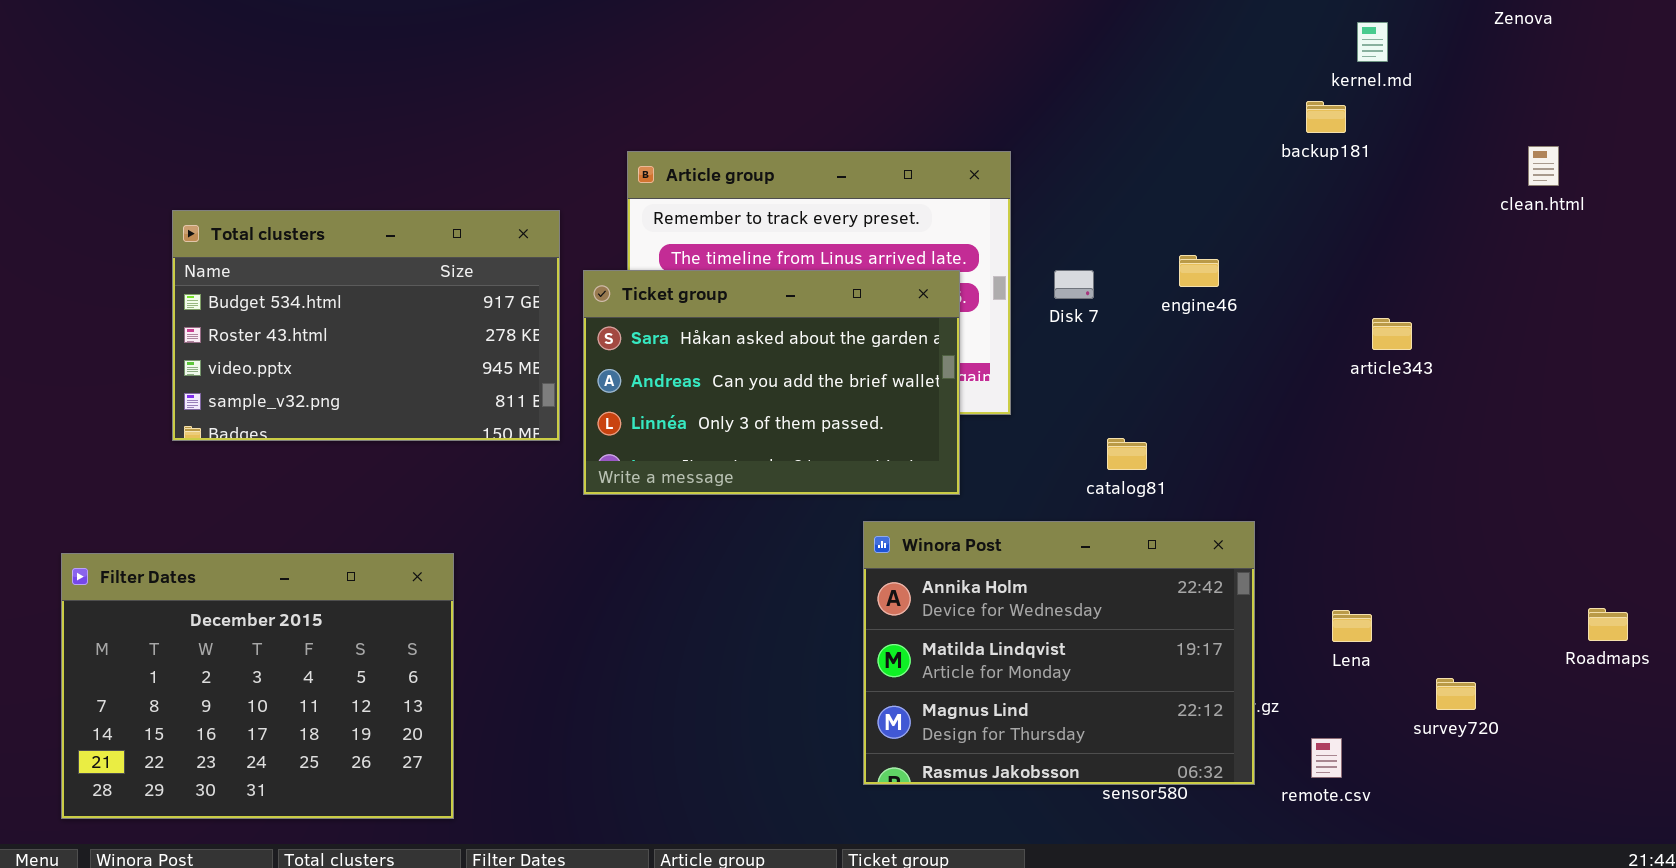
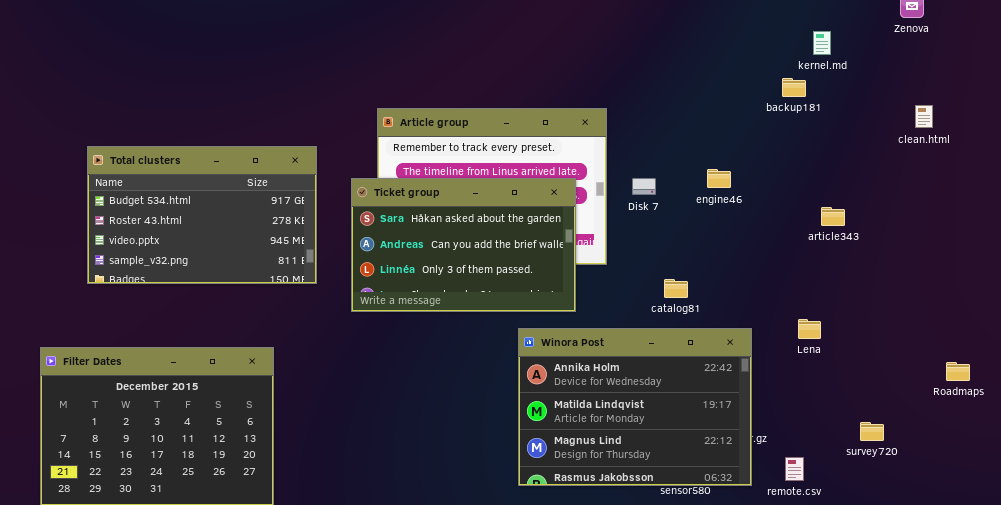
Total clusters: [172,210,560,441] -> [87,146,317,284], moved
Roadmaps: [1588,608,1628,641] -> [946,362,970,381], moved
Lena: [1332,610,1372,642] -> [798,319,821,339], moved

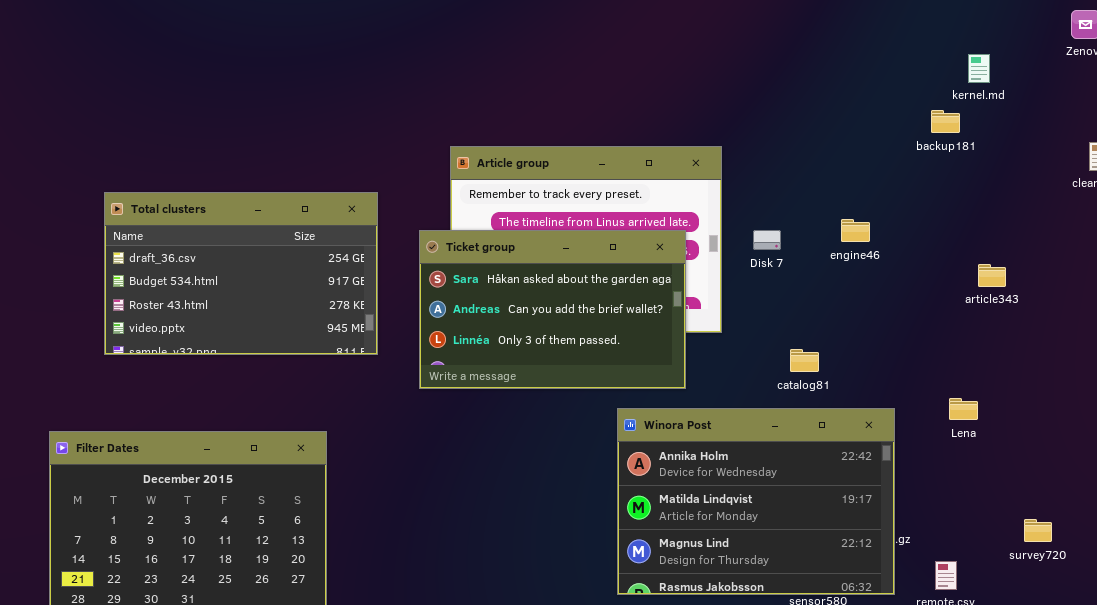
Total clusters: [87,146,317,284] -> [104,192,378,355], scrolled up 1 row

